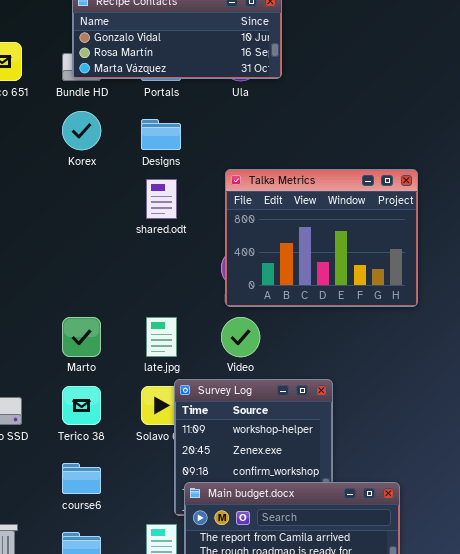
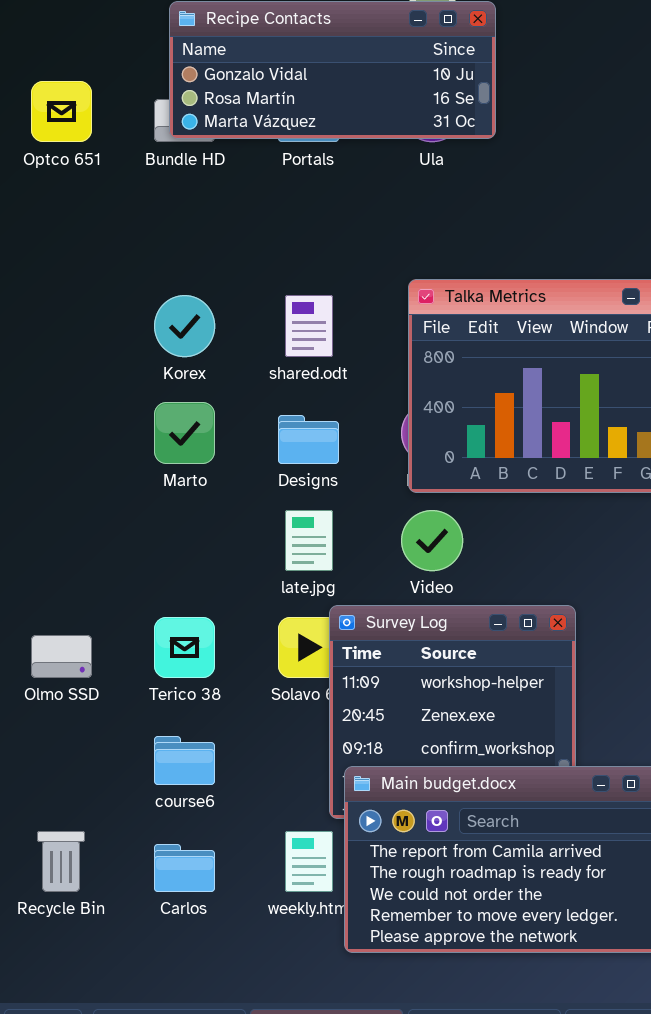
Korex: [62,111,101,150] -> [154,295,215,357], moved
Designs: [141,119,181,150] -> [278,415,339,464], moved
Marto: [62,317,101,357] -> [154,402,215,464], moved

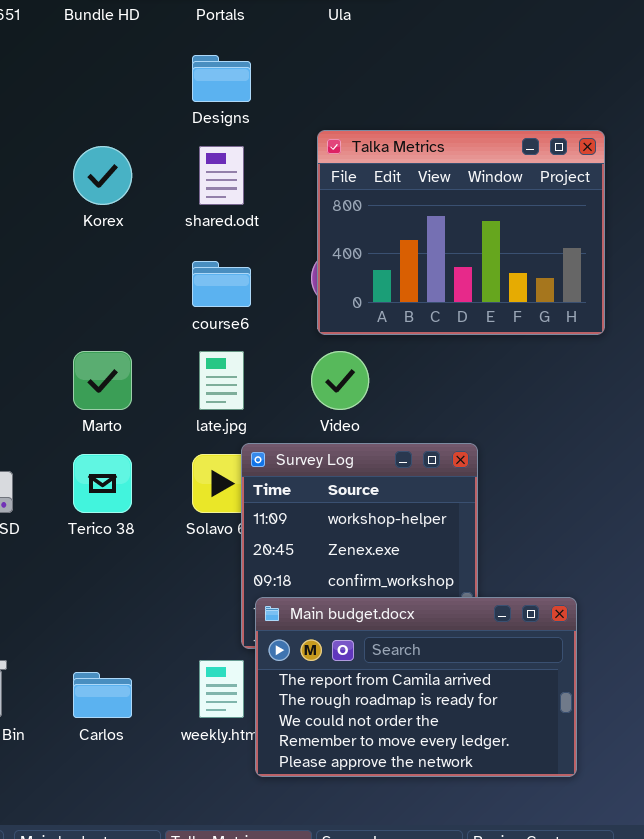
Marto: [154,402,215,464] -> [73,351,132,410], moved
Designs: [278,415,339,464] -> [192,55,251,102], moved
course6: [154,736,215,785] -> [192,261,251,307], moved

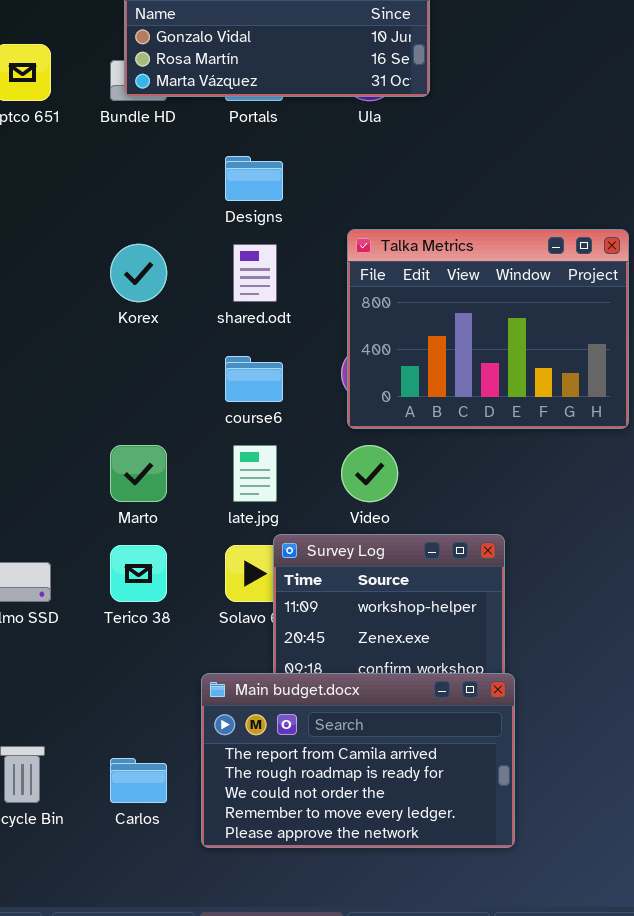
Main budget.docx: [255,597,577,777] -> [201,673,515,848], moved

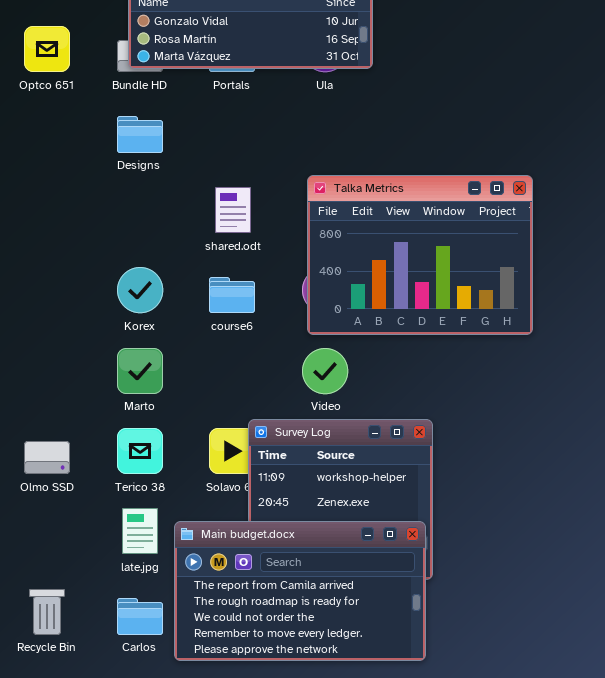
Designs: [225,156,283,201] -> [117,116,163,153], moved
Korex: [110,244,167,302] -> [117,267,163,313], moved
late.jpg: [233,445,277,502] -> [122,508,158,554], moved
Main budget.docx: [201,673,515,848] -> [174,521,426,661], moved

